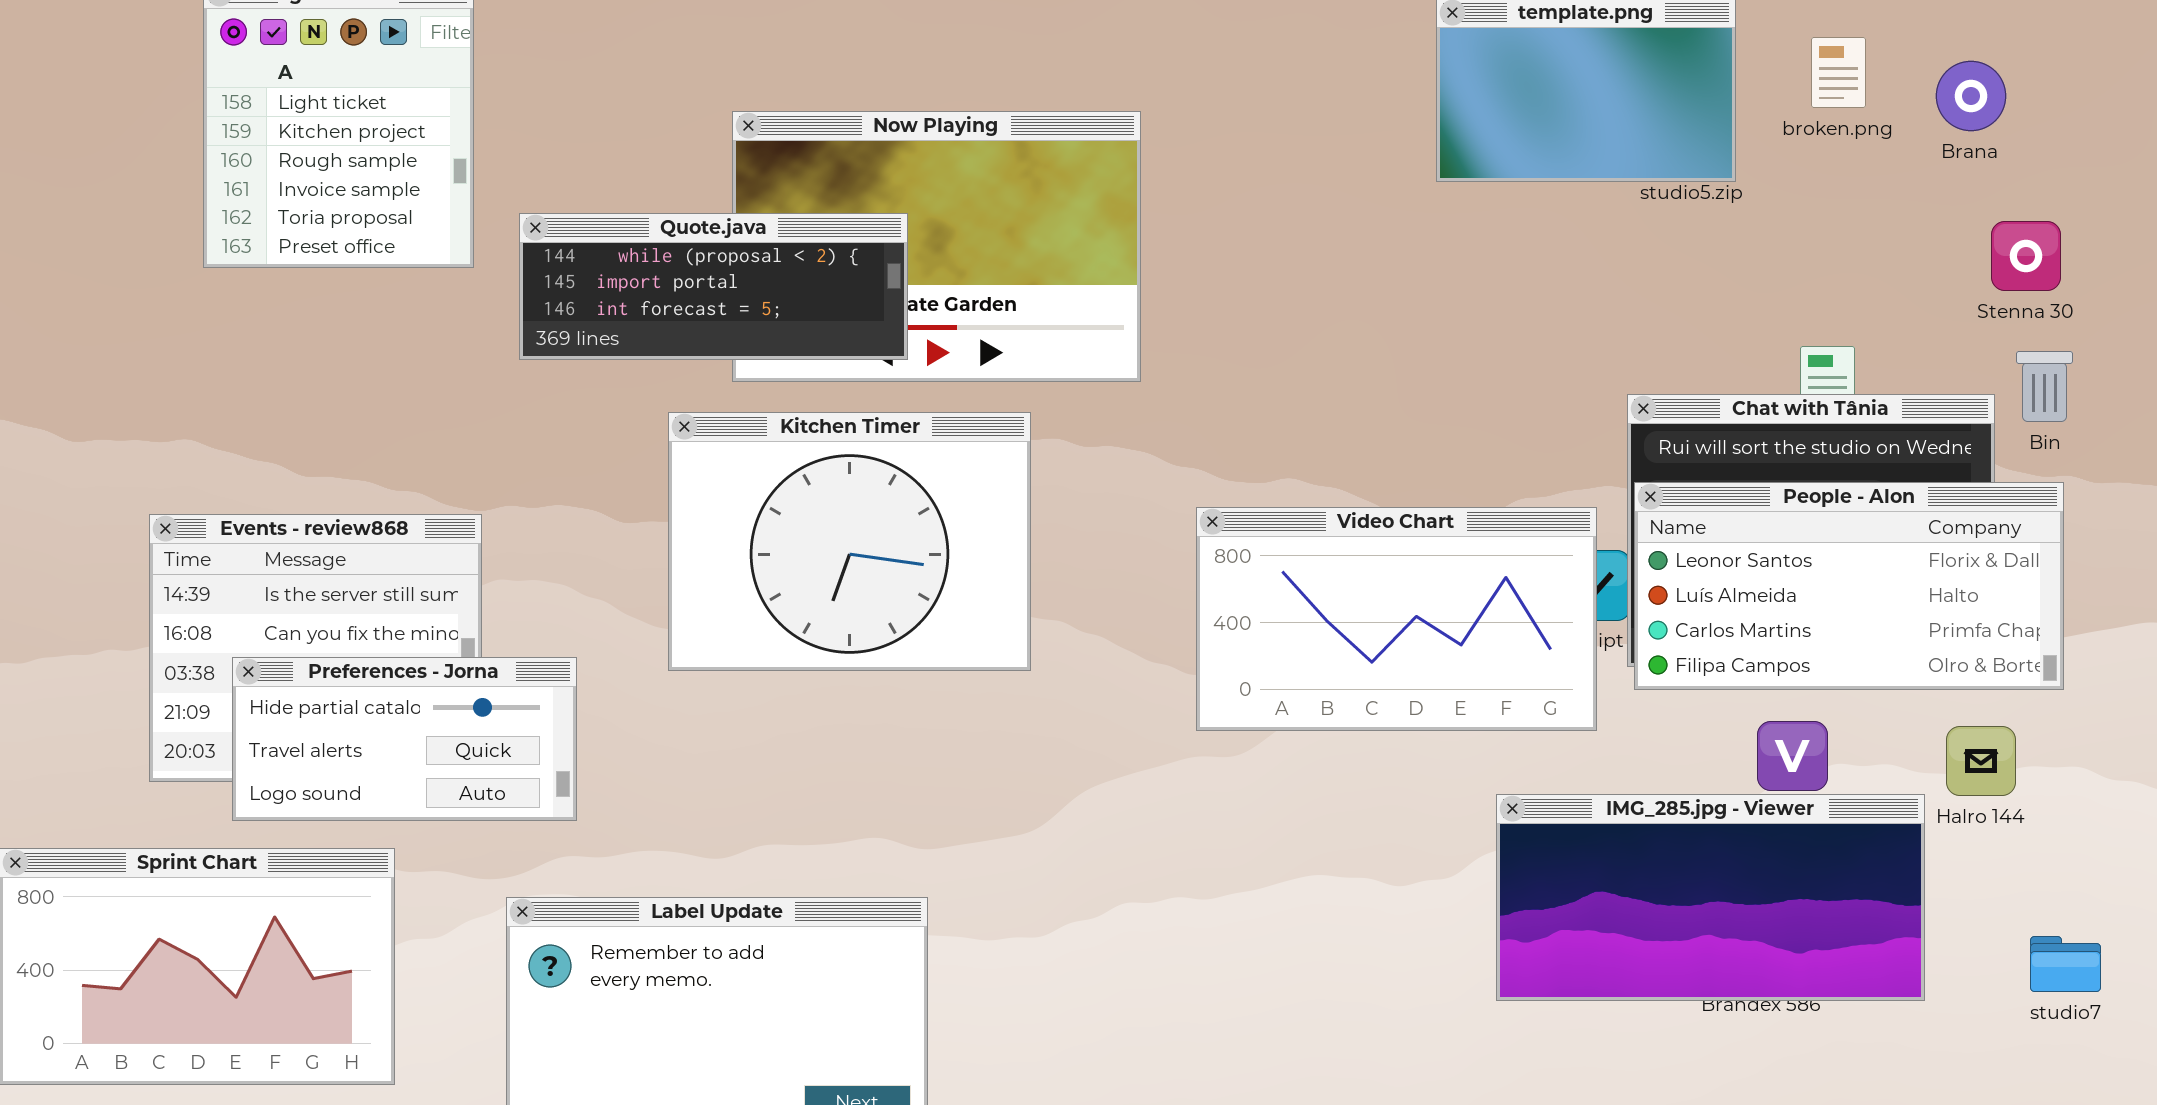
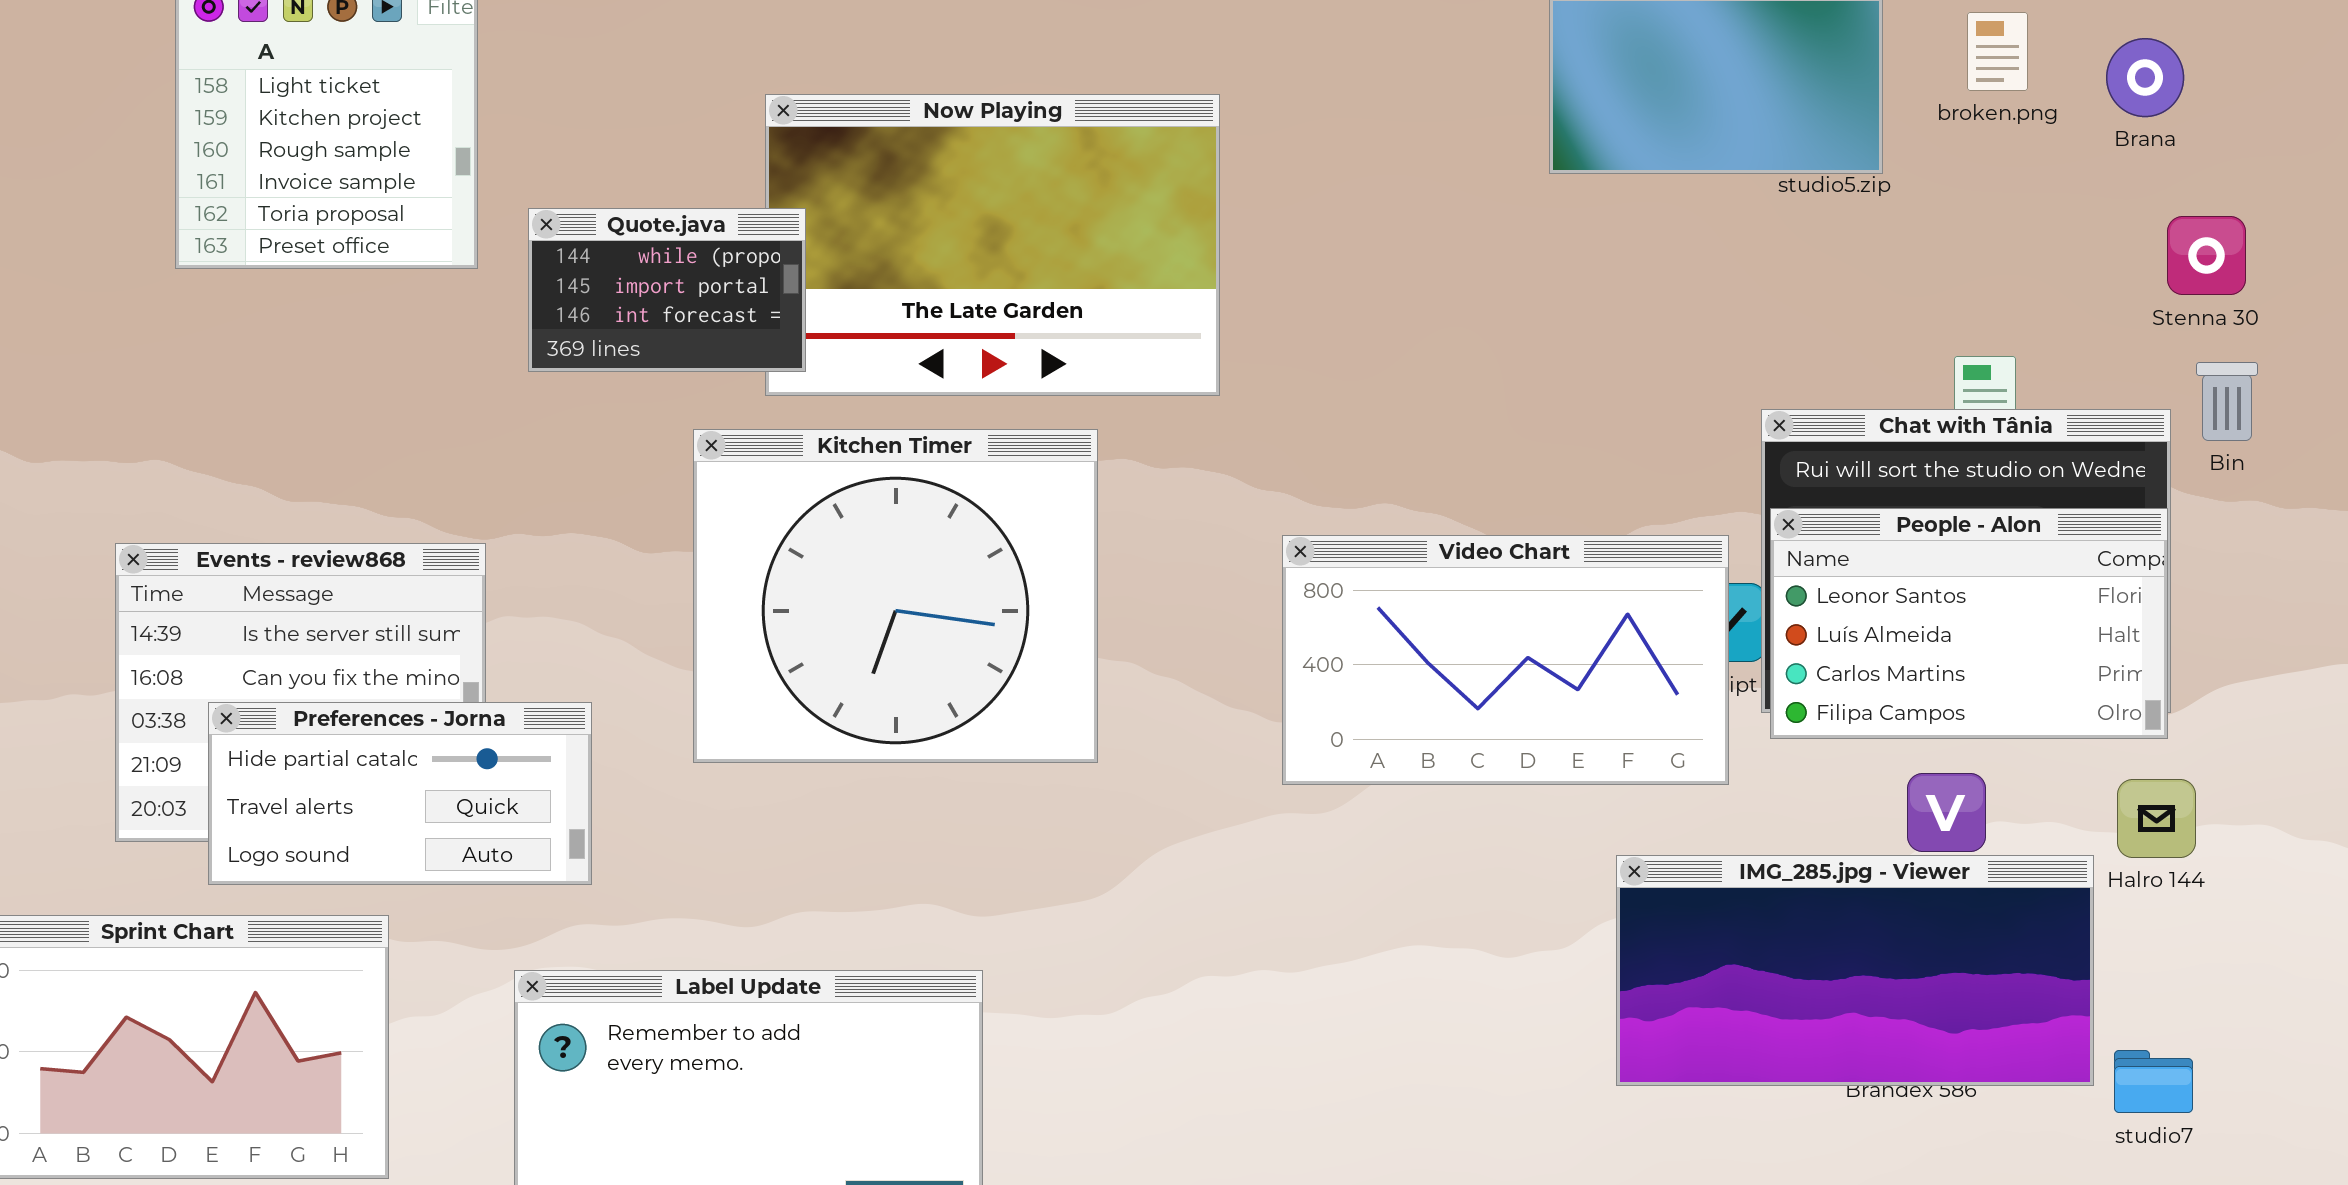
Quote.java: [519,213,908,360] -> [528,208,806,372], resized
Kitchen Timer: [668,412,1031,671] -> [693,429,1098,763], resized
People - Alon: [1634,482,2064,690] -> [1770,508,2168,739], resized
studio7: [2030,936,2101,992] -> [2114,1050,2193,1113], moved

